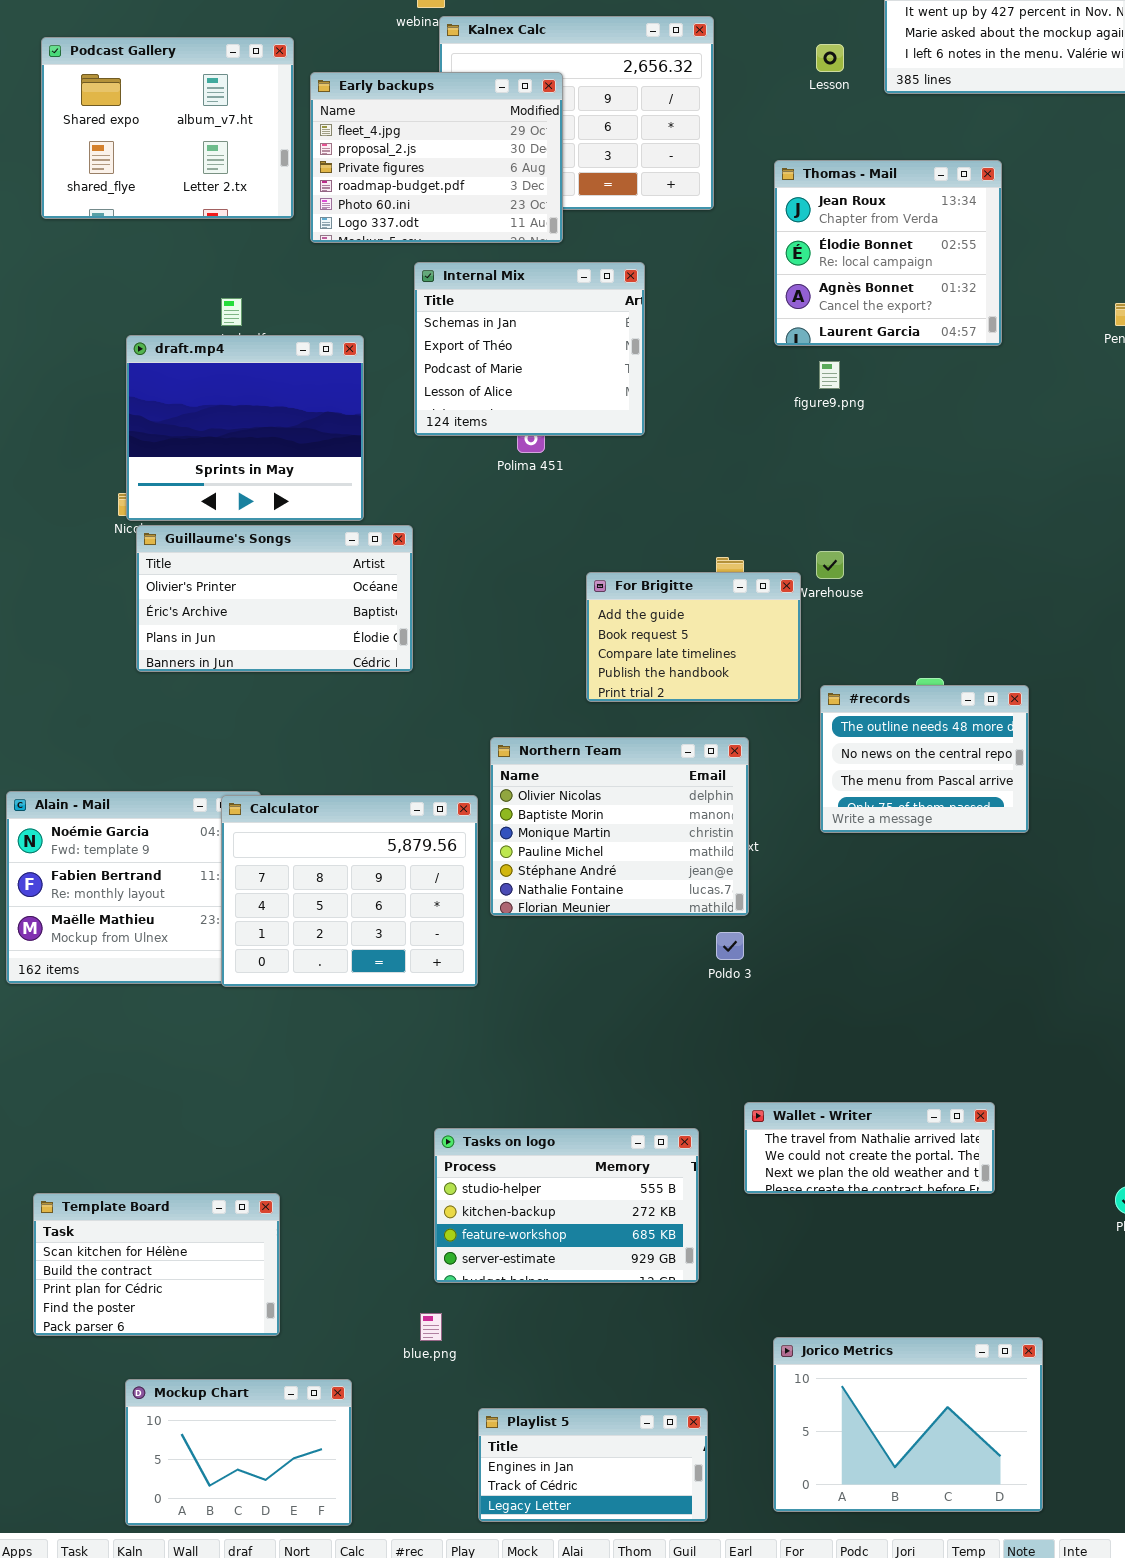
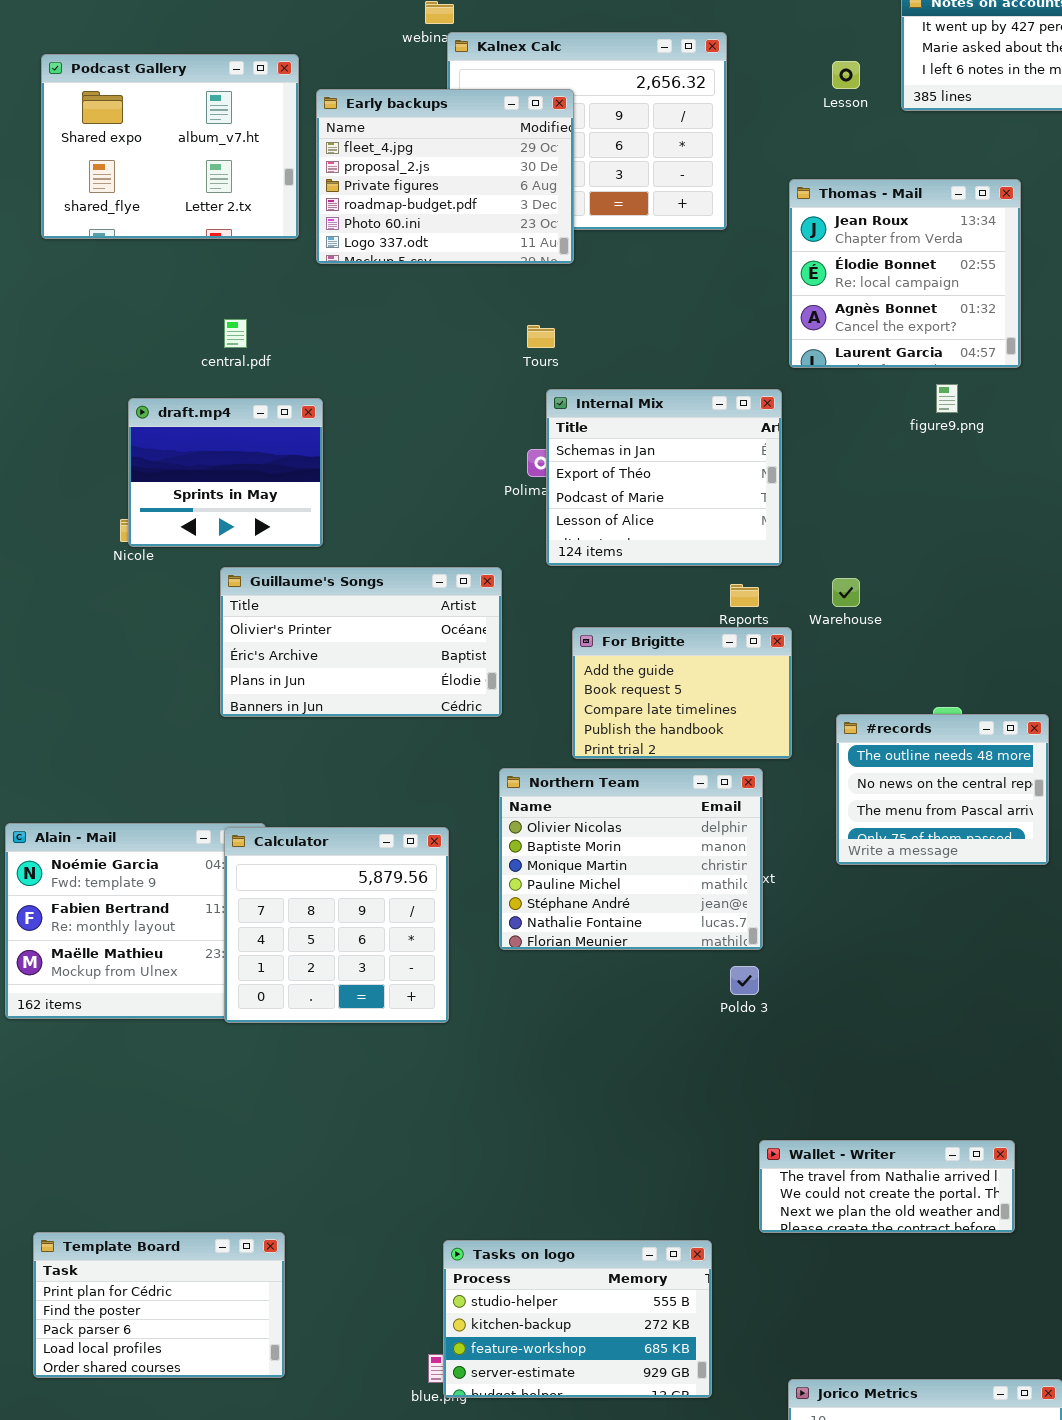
Internal Mix: [414,262,645,436] -> [546,389,782,566], moved
draft.mp4: [126,335,364,521] -> [128,398,323,547], resized
figure9.png: [819,361,840,389] -> [936,384,958,413], moved
Guillaume's Songs: [136,525,413,672] -> [220,567,502,717], moved
For Brigitte: [586,572,801,702] -> [572,627,792,759], moved
Calculator: [221,795,478,987] -> [224,827,449,1023], resized
Tasks on logo: [434,1128,699,1283] -> [443,1240,712,1398], moved
Template Board: [33,1193,280,1336] -> [33,1232,285,1378], scrolled down 2 rows

